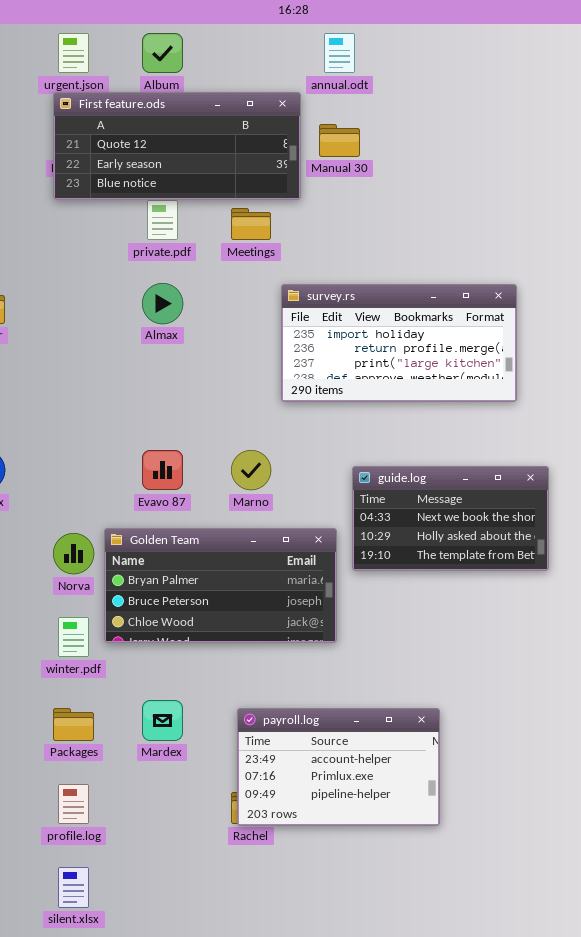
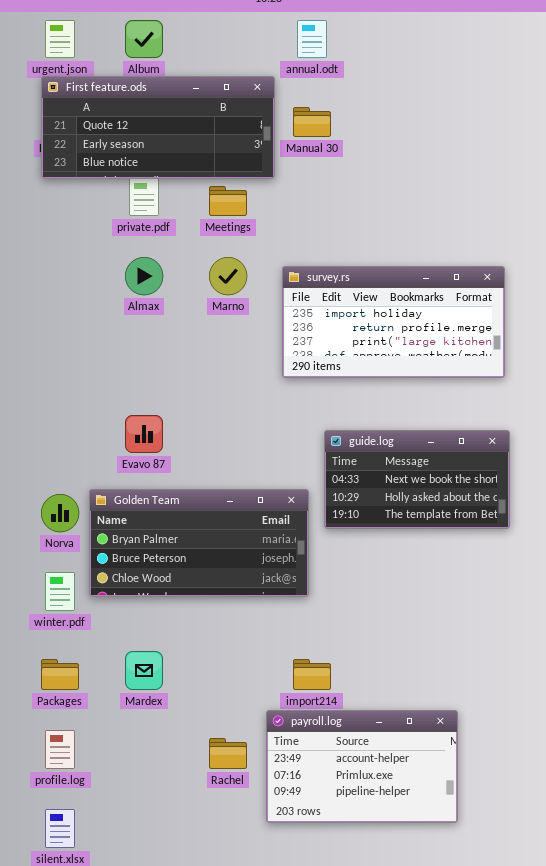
survey.rs: [281,284,517,402] -> [282,266,505,378], moved
Marno: [231,450,271,490] -> [209,257,247,295], moved
payroll.log: [237,708,440,826] -> [266,710,458,823], moved

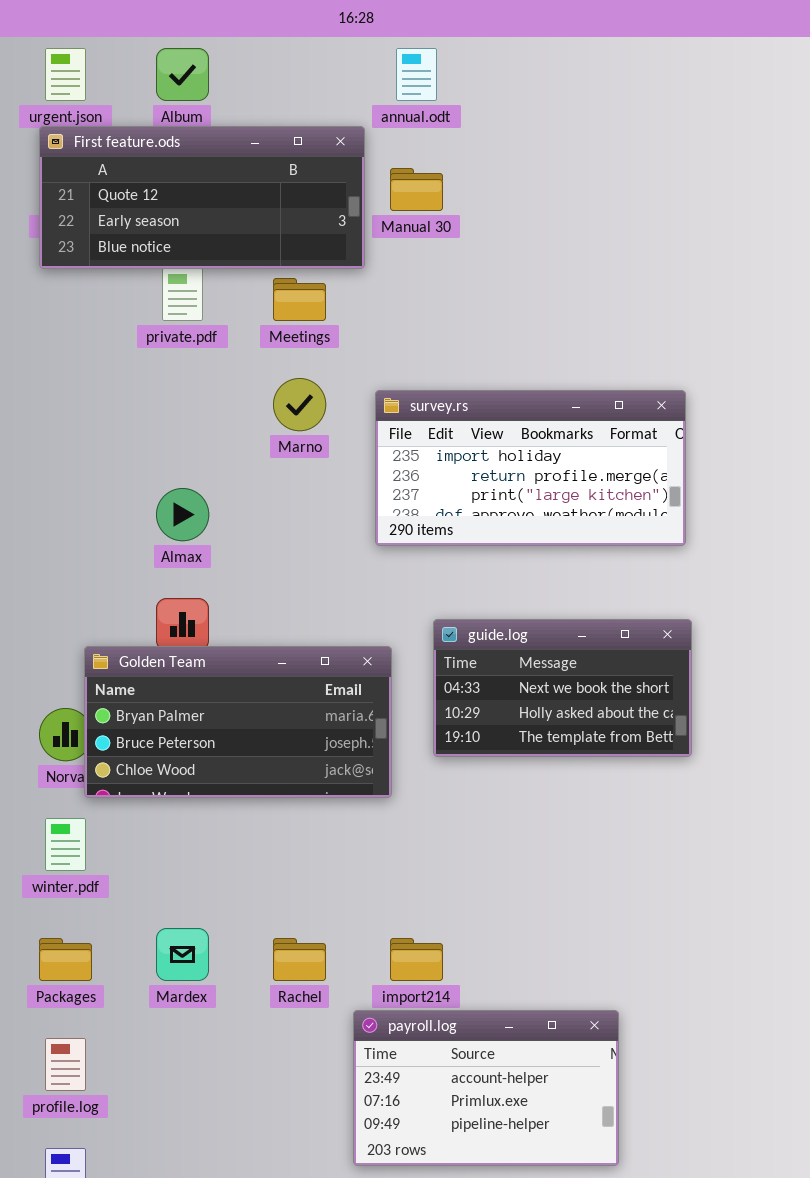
Almax: [125,257,163,295] -> [156,488,209,541], moved
Golden Team: [89,489,309,597] -> [84,646,392,798], moved
Rachel: [209,738,247,769] -> [273,938,326,981], moved

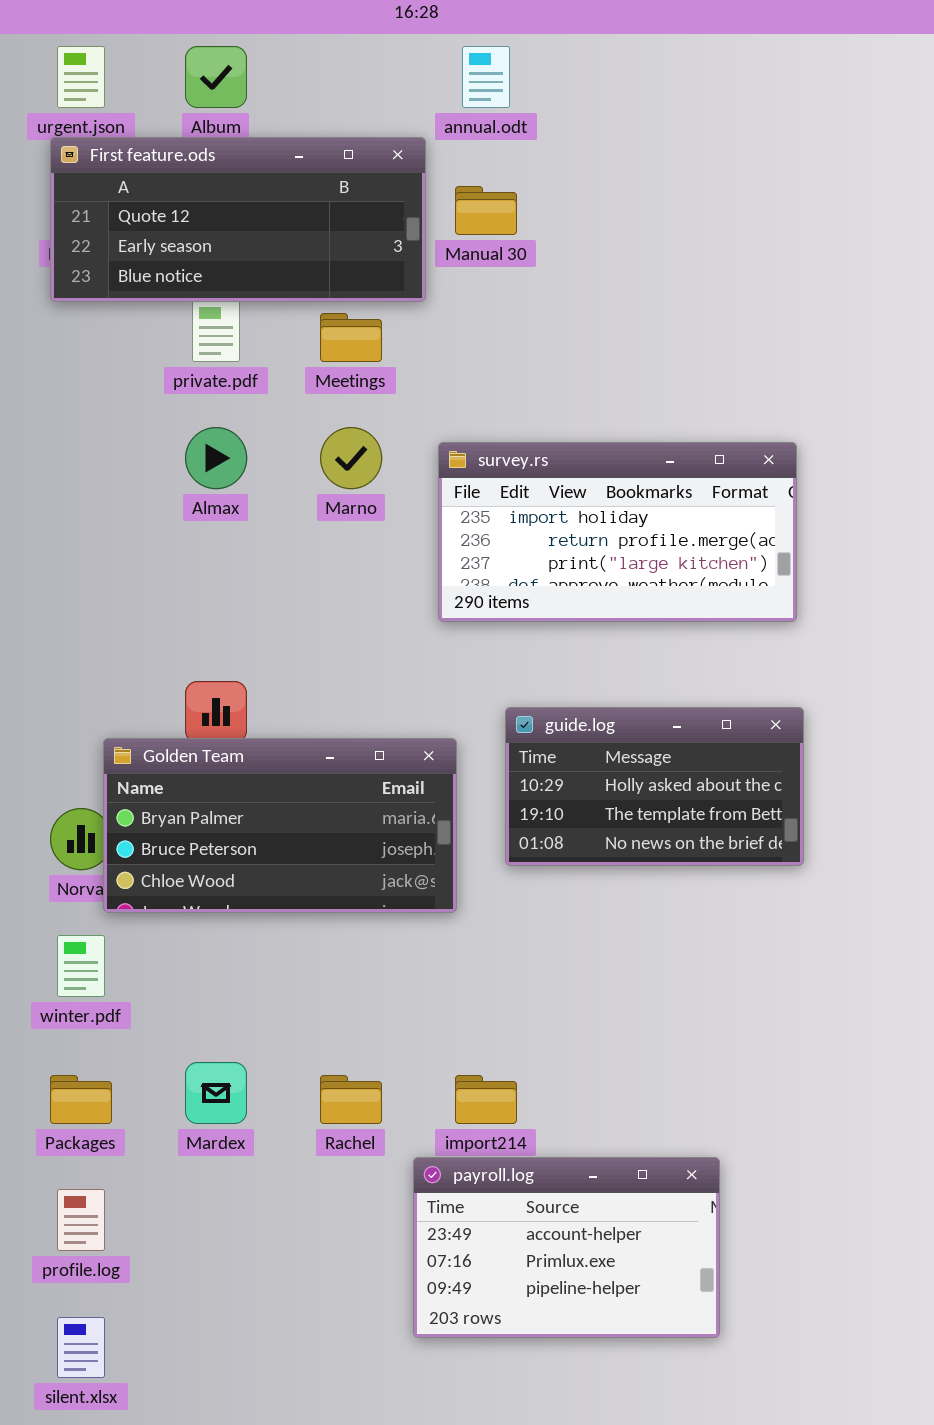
Almax: [156,488,209,541] -> [185,427,247,489], moved
guide.log: [433,619,692,757] -> [505,707,804,866], scrolled down 1 row

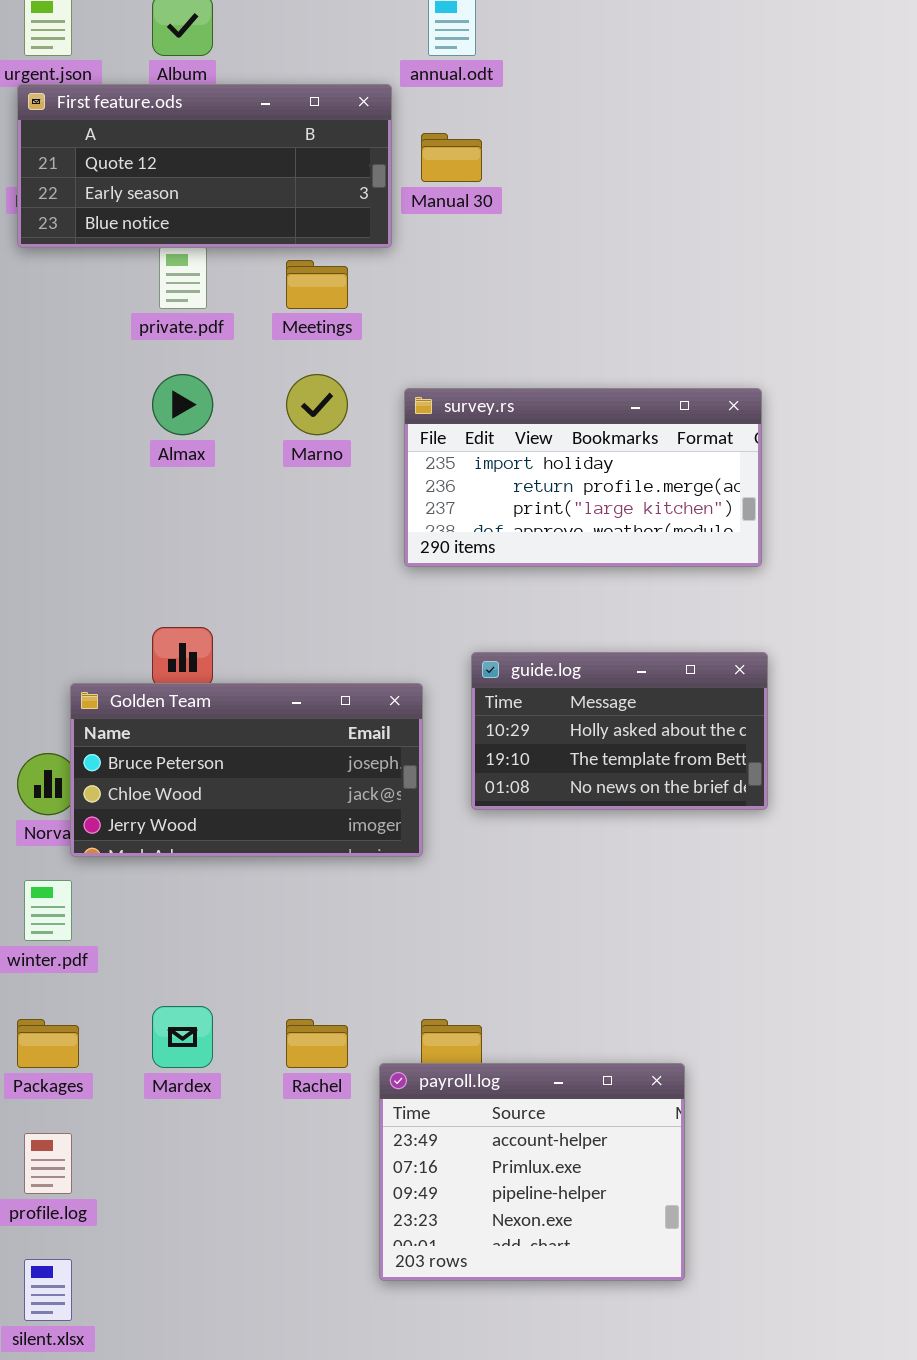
Golden Team: [103,738,457,913] -> [70,683,423,857], scrolled down 1 row
payroll.log: [413,1157,720,1338] -> [379,1063,685,1281], resized

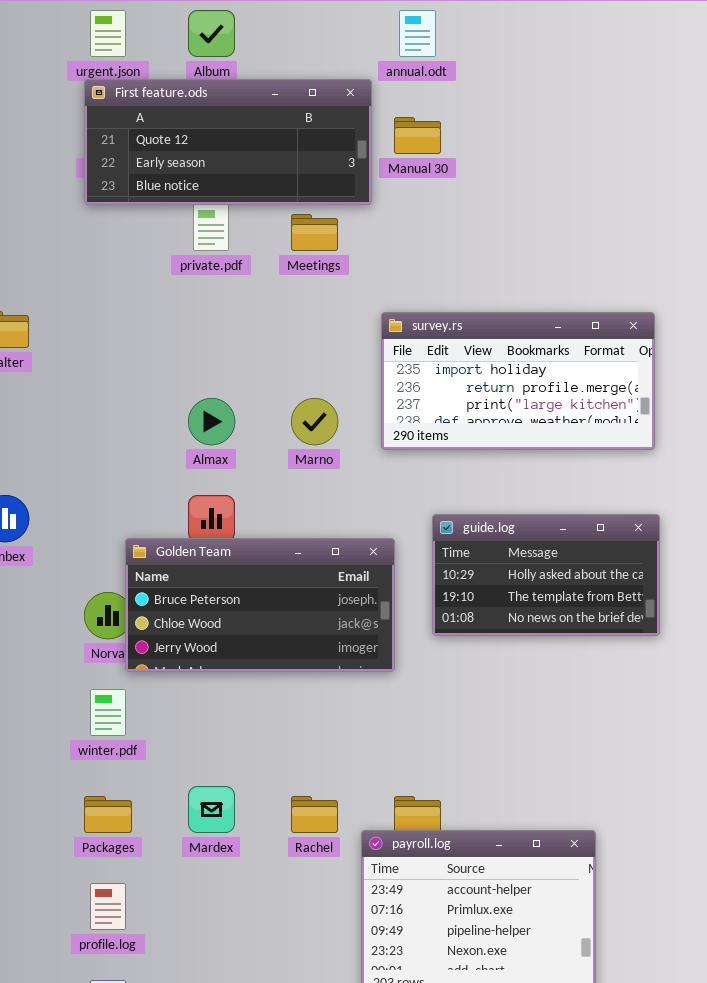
Almax: [152,374,213,435] -> [188,398,235,445], moved
Marno: [286,374,348,435] -> [291,398,338,445], moved

